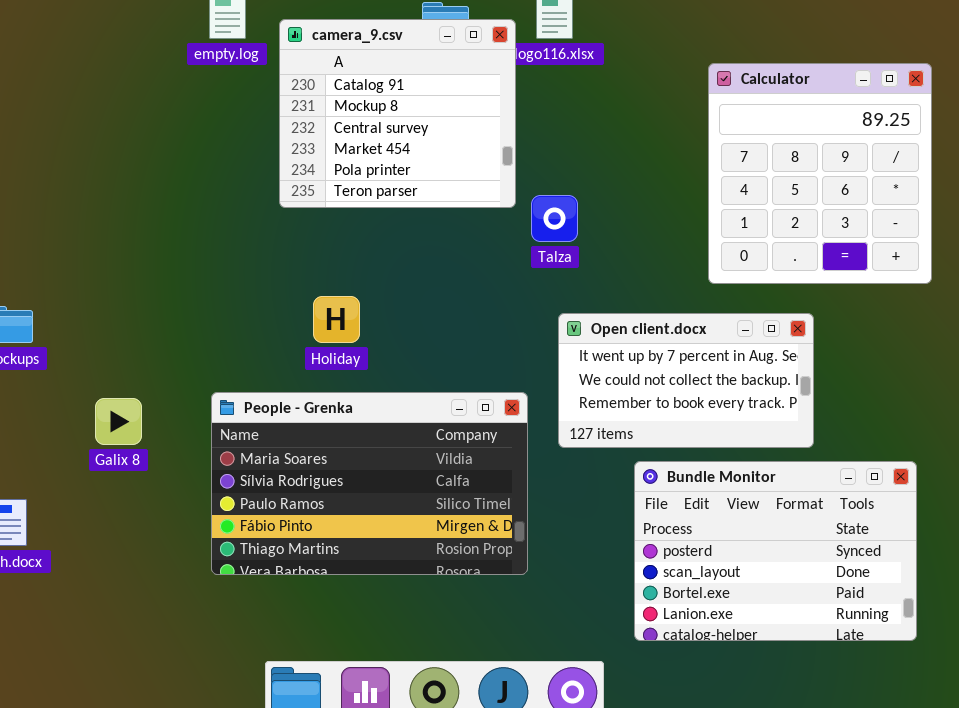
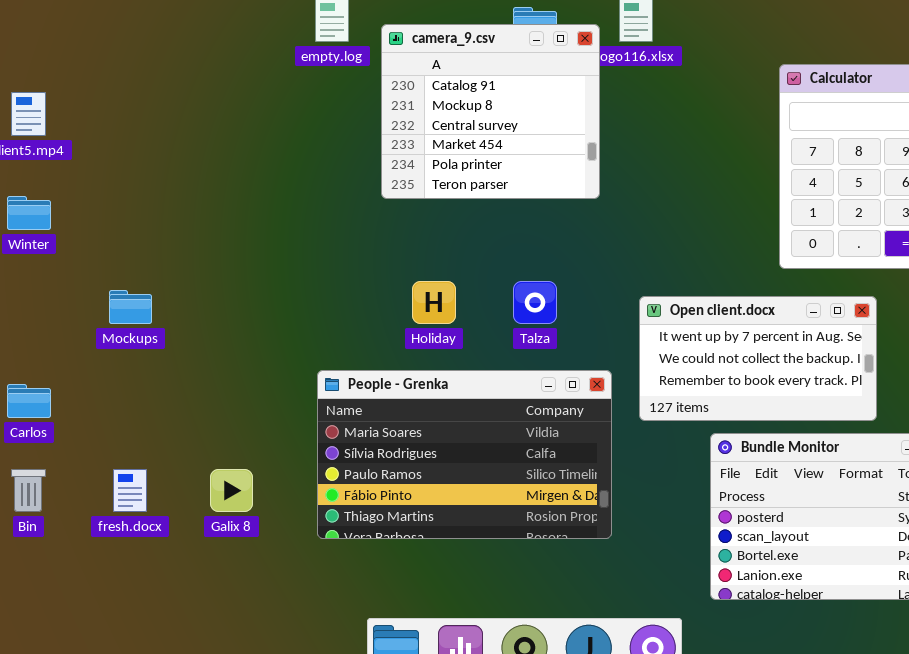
Talza: [531,195,578,242] -> [513,281,557,324], moved
Galix 8: [95,398,142,445] -> [210,469,253,512], moved

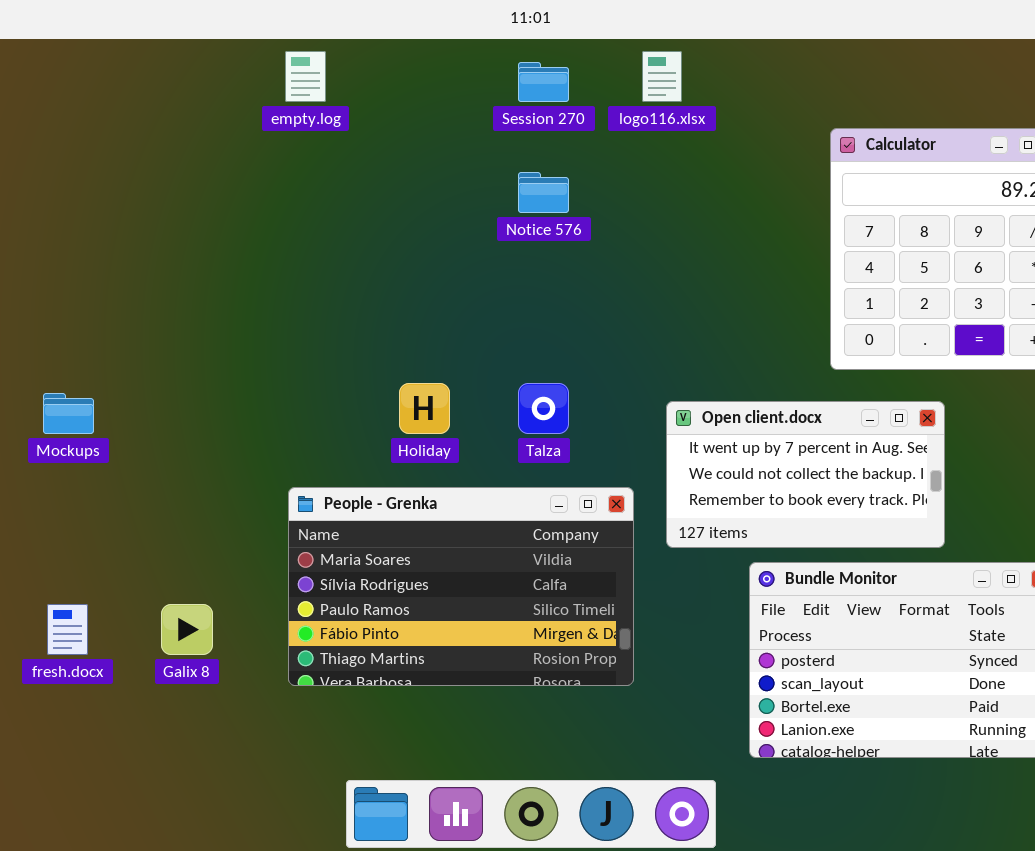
camera_9.csv: [381,24,600,199] -> none, closed

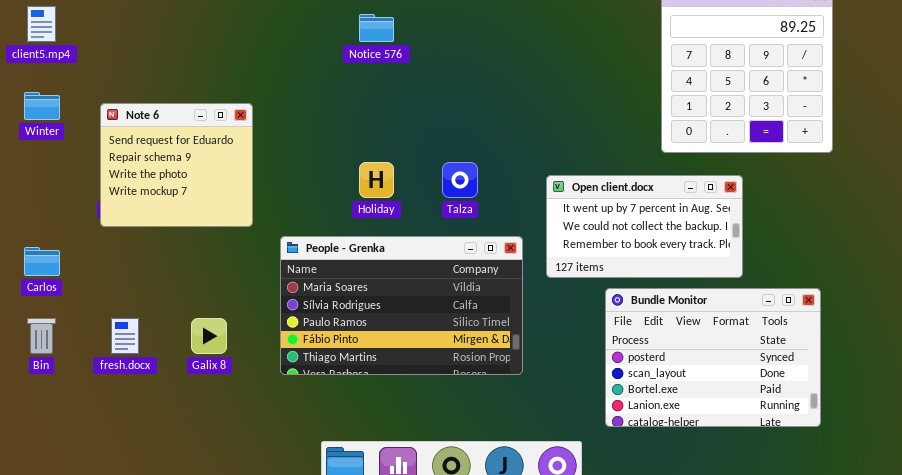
Notice 576: [518,172,569,213] -> [359,14,394,42], moved
Note 6: none -> [100,103,253,227], opened

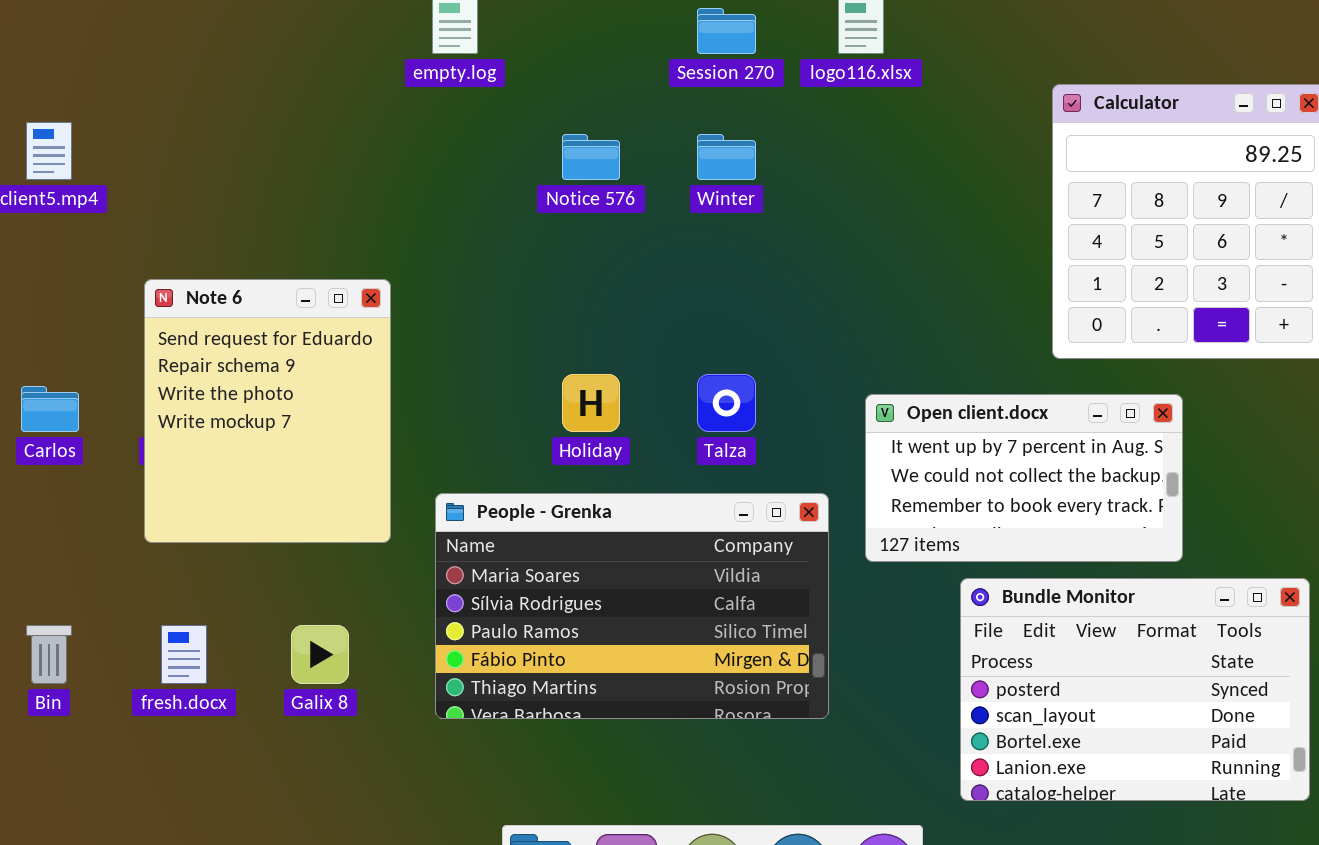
Winter: [24,92,60,120] -> [697,134,756,180], moved
Note 6: [100,103,253,227] -> [144,279,391,543], resized
Carlos: [24,247,60,276] -> [21,386,79,432], moved

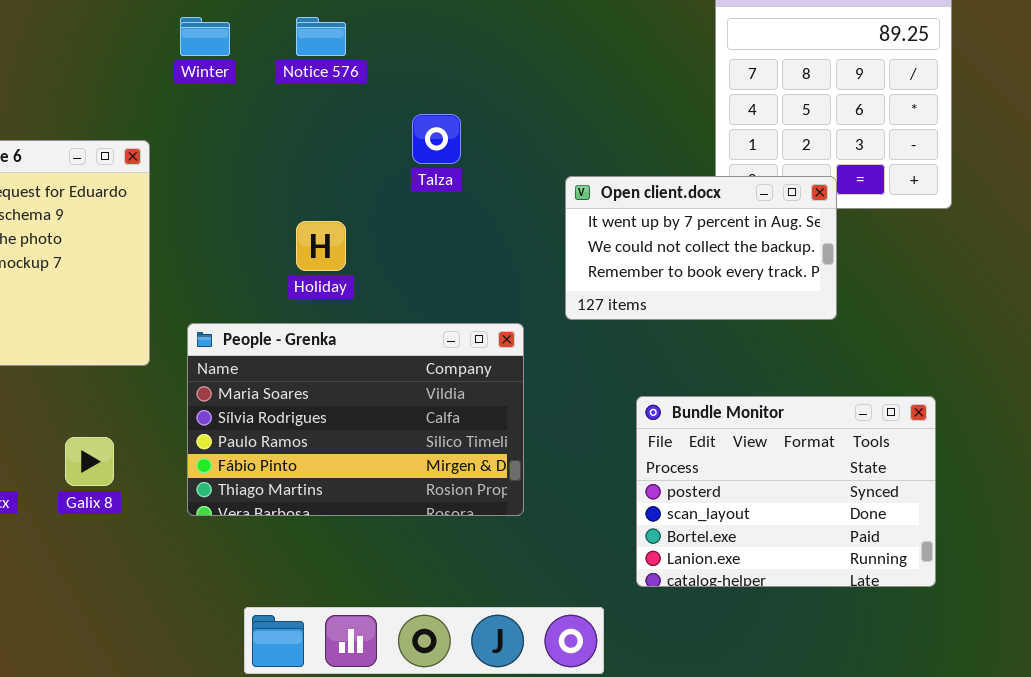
Winter: [697,134,756,180] -> [180,17,230,56], moved
Talza: [697,374,756,432] -> [412,114,461,164], moved
Open client.docx: [865,394,1183,562] -> [565,176,837,320], moved

